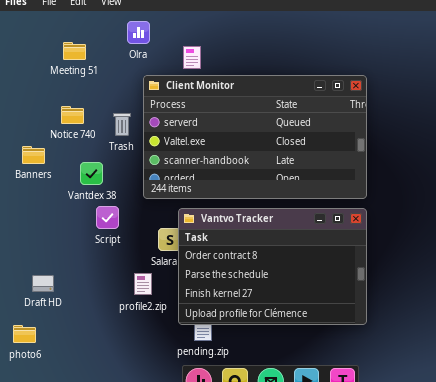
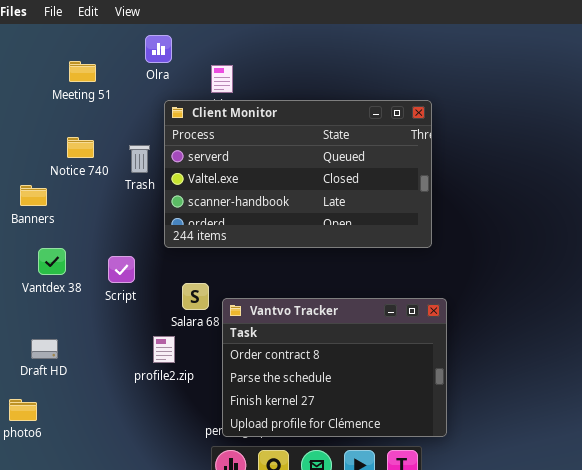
Vantdex 38: [80,162,103,185] -> [38,248,66,275], moved
Vantvo Tracker: [178,208,367,325] -> [222,298,447,437], moved

